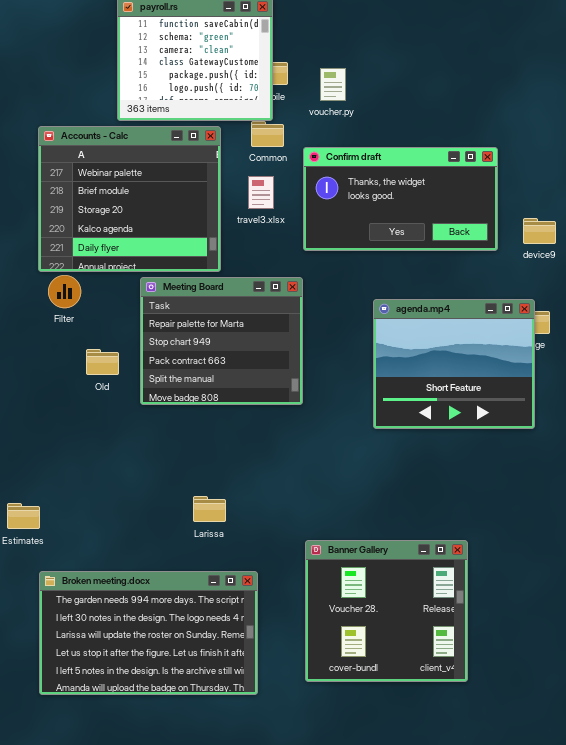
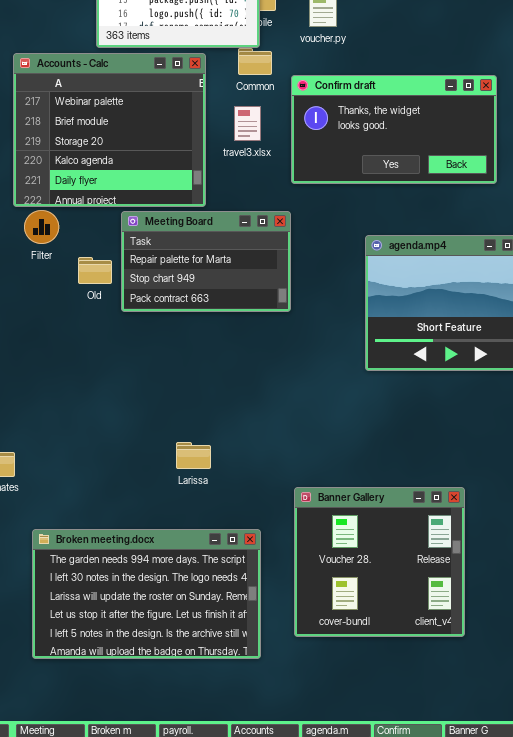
Meeting Board: [140,277,303,405] -> [121,211,291,312], resized
Old: [86,349,119,375] -> [78,257,112,284], moved
Broken meeting.docx: [39,571,258,695] -> [32,529,261,659], moved

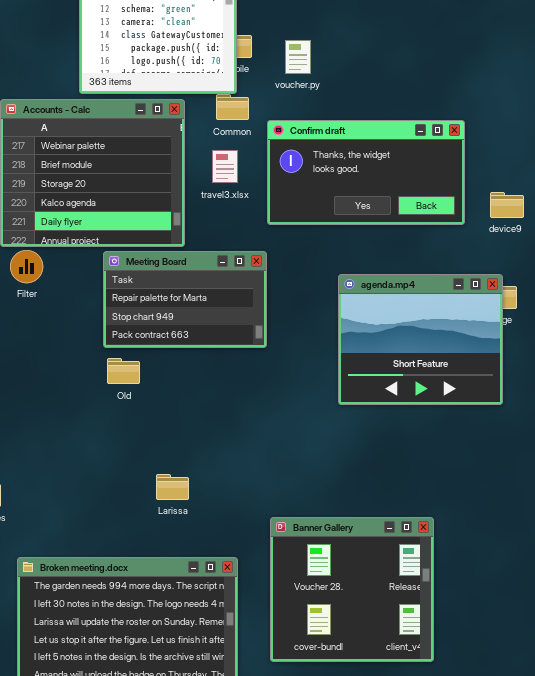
Old: [78,257,112,284] -> [107,358,140,384], moved

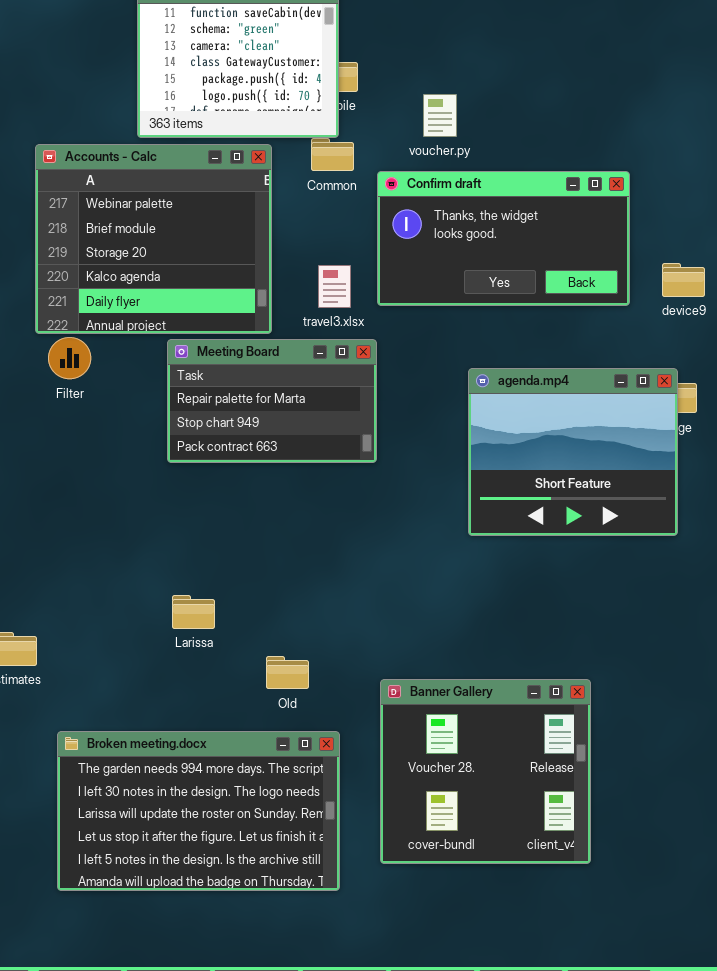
voucher.py: [285,40,311,74] -> [423,94,457,137], moved
travel3.xlsx: [212,150,238,183] -> [318,265,351,308], moved
Old: [107,358,140,384] -> [266,656,309,689], moved
Larissa: [156,474,189,500] -> [172,595,215,629], moved

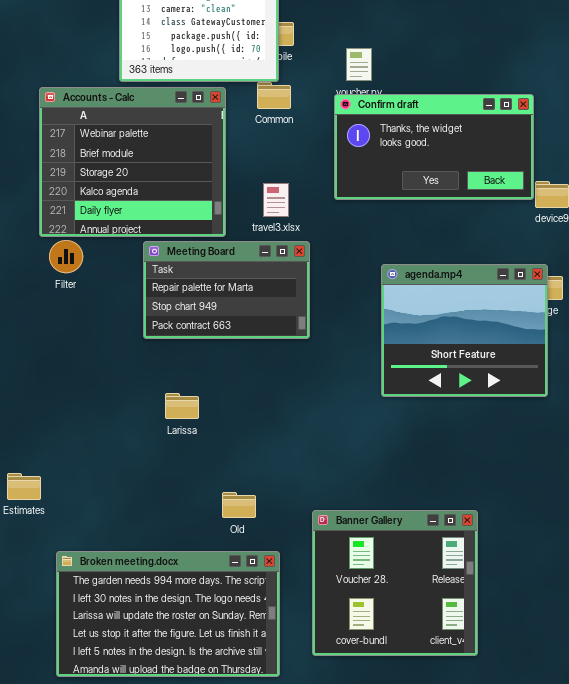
Confirm draft: [377,171,630,306] -> [334,94,534,200], moved
Larissa: [172,595,215,629] -> [165,393,199,419], moved

